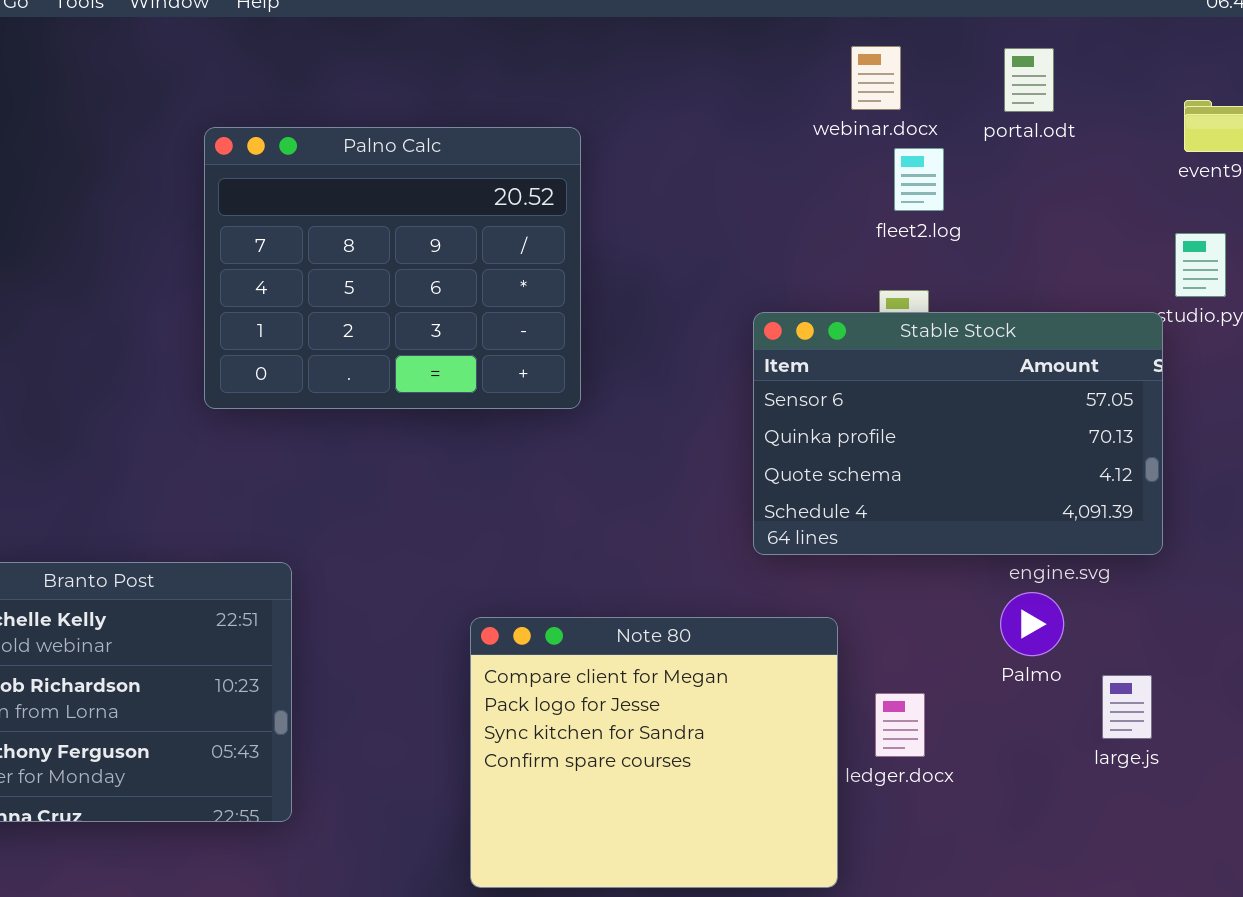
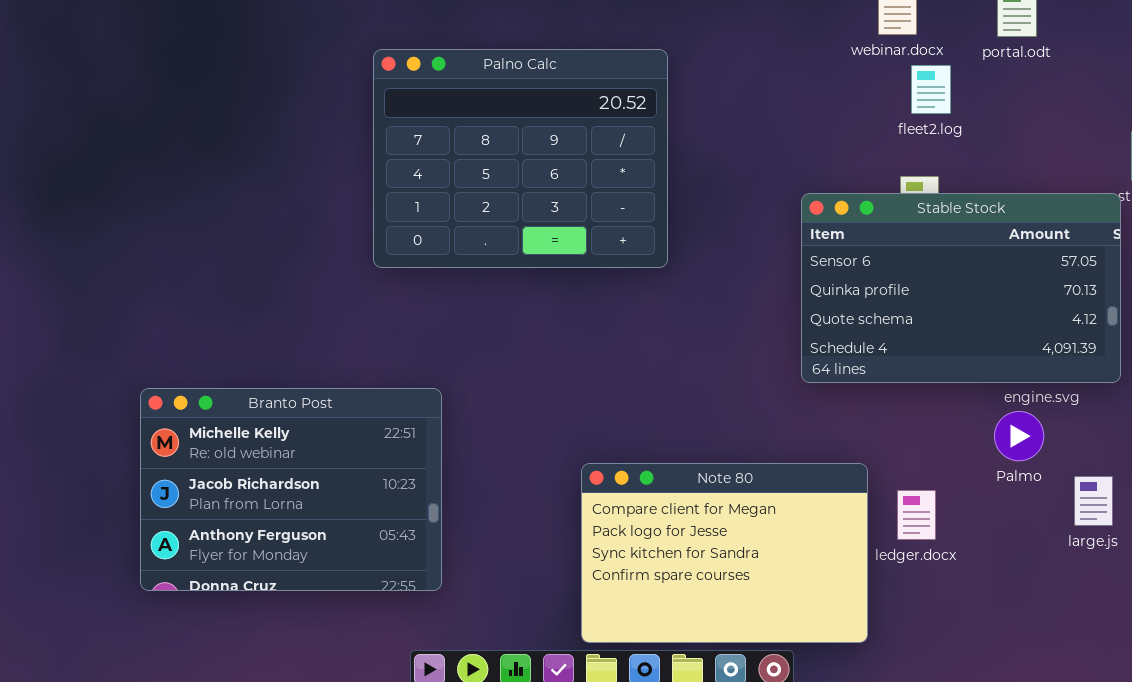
Note 80: [470,617,838,888] -> [581,463,868,643], resized

